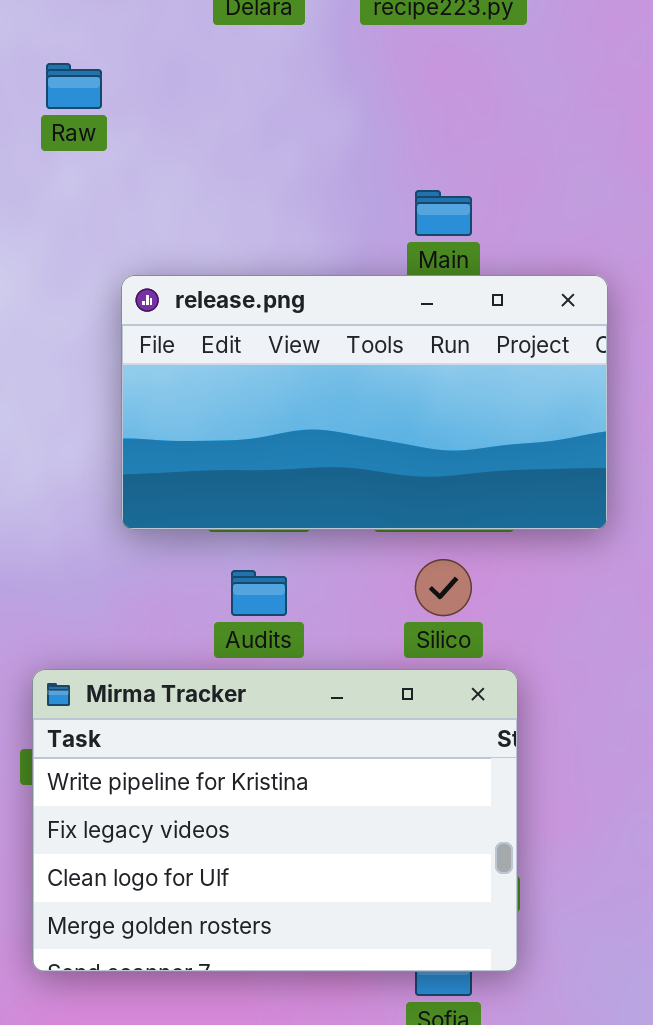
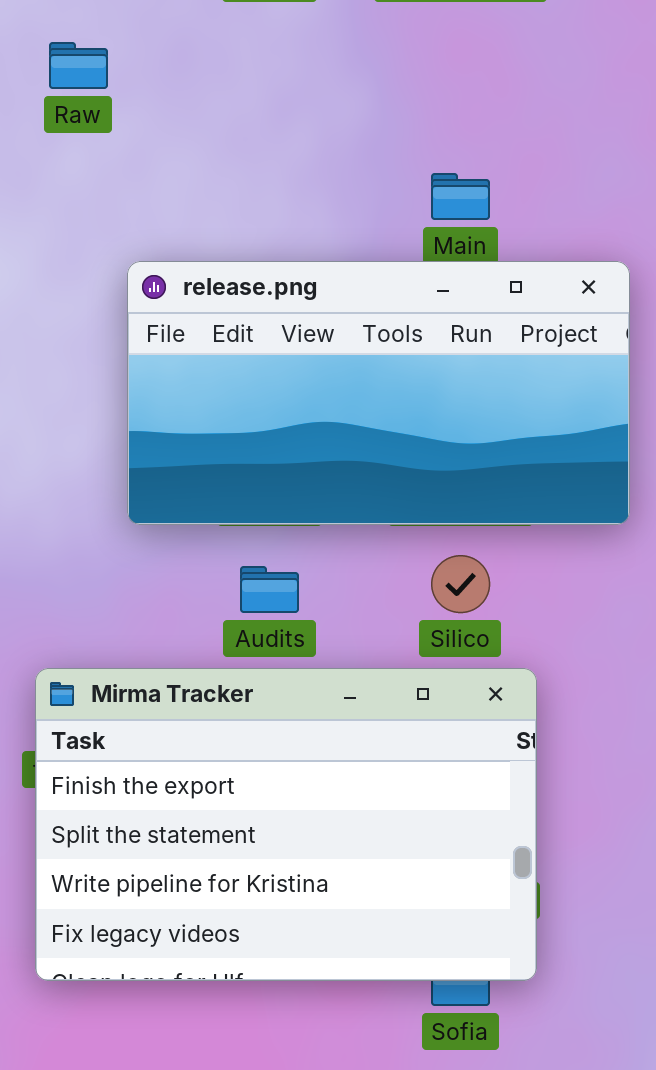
Mirma Tracker: [32,669,518,972] -> [35,668,537,981], scrolled up 2 rows

